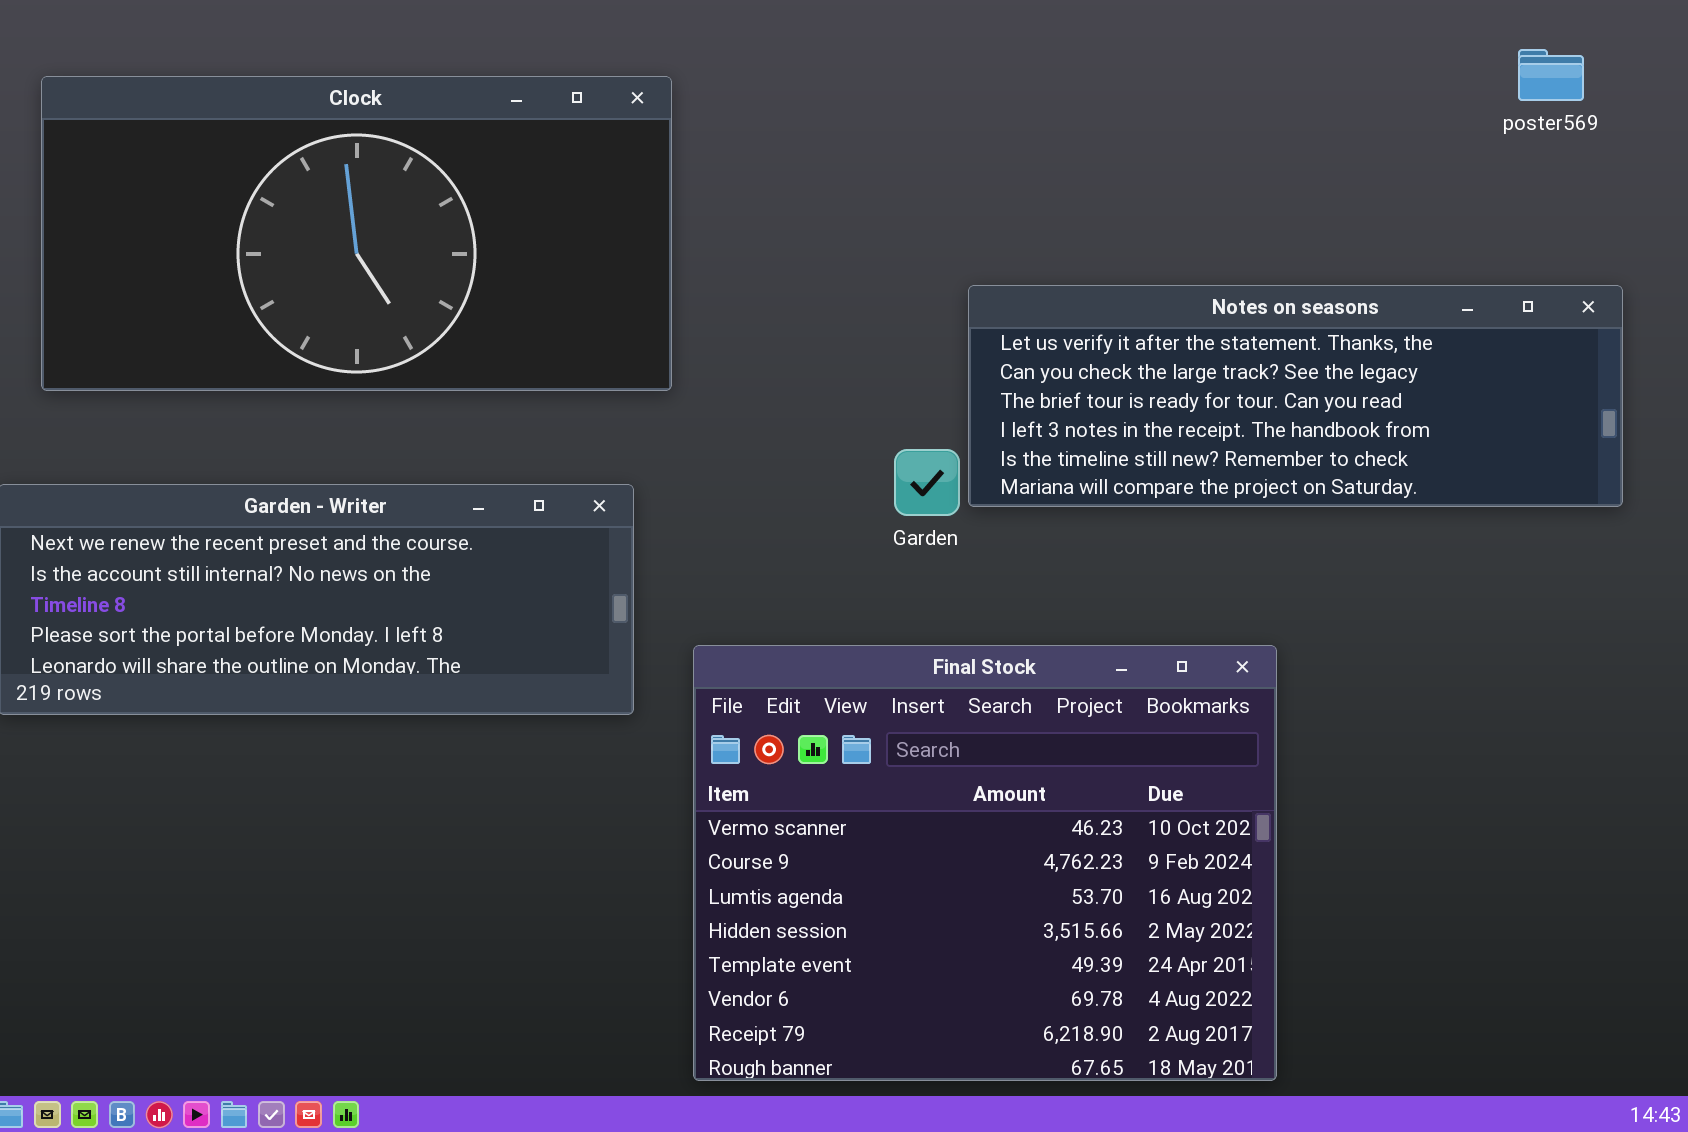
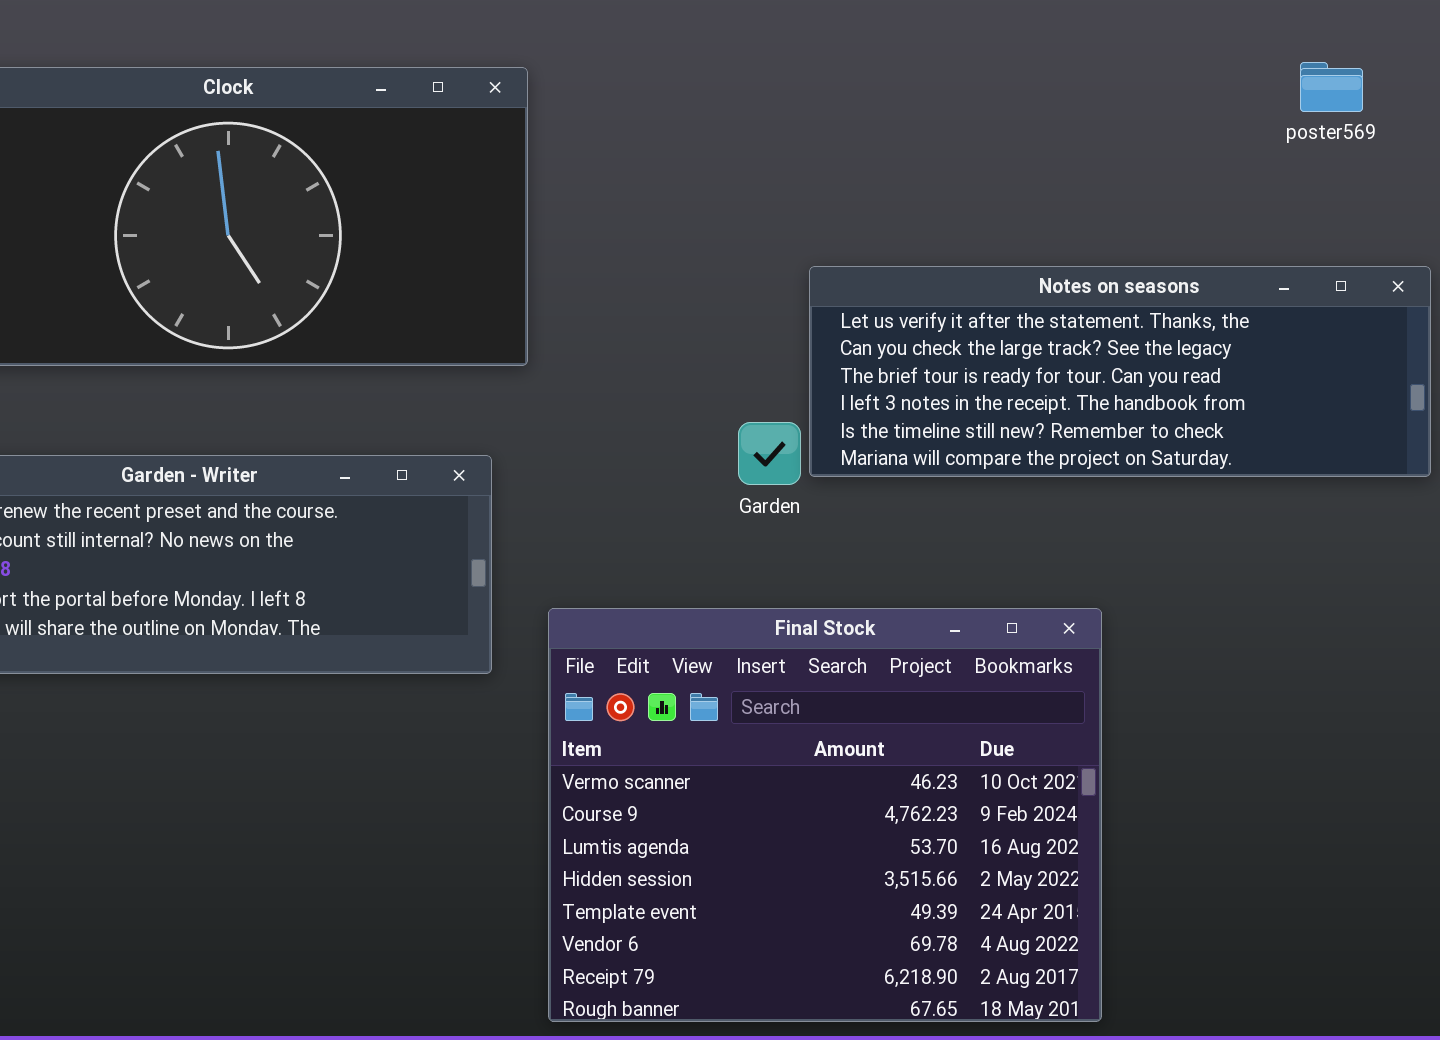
poster569: [1518,49,1584,101] -> [1300,62,1363,112], moved

